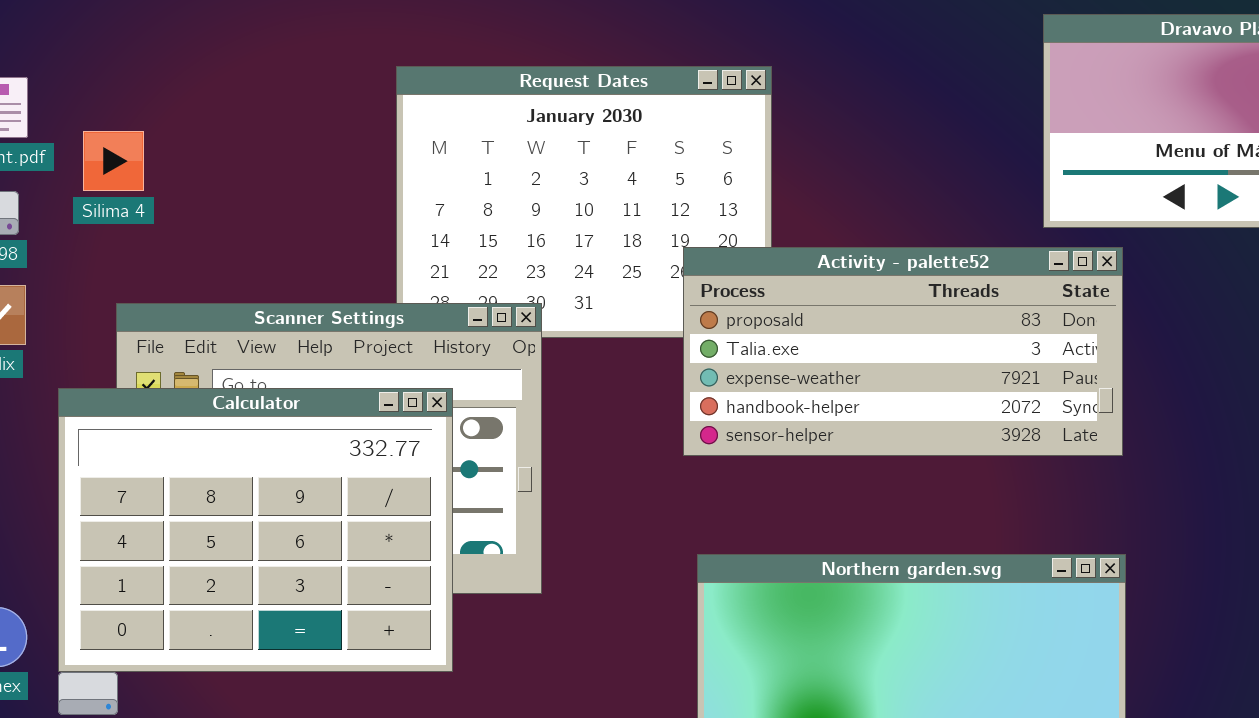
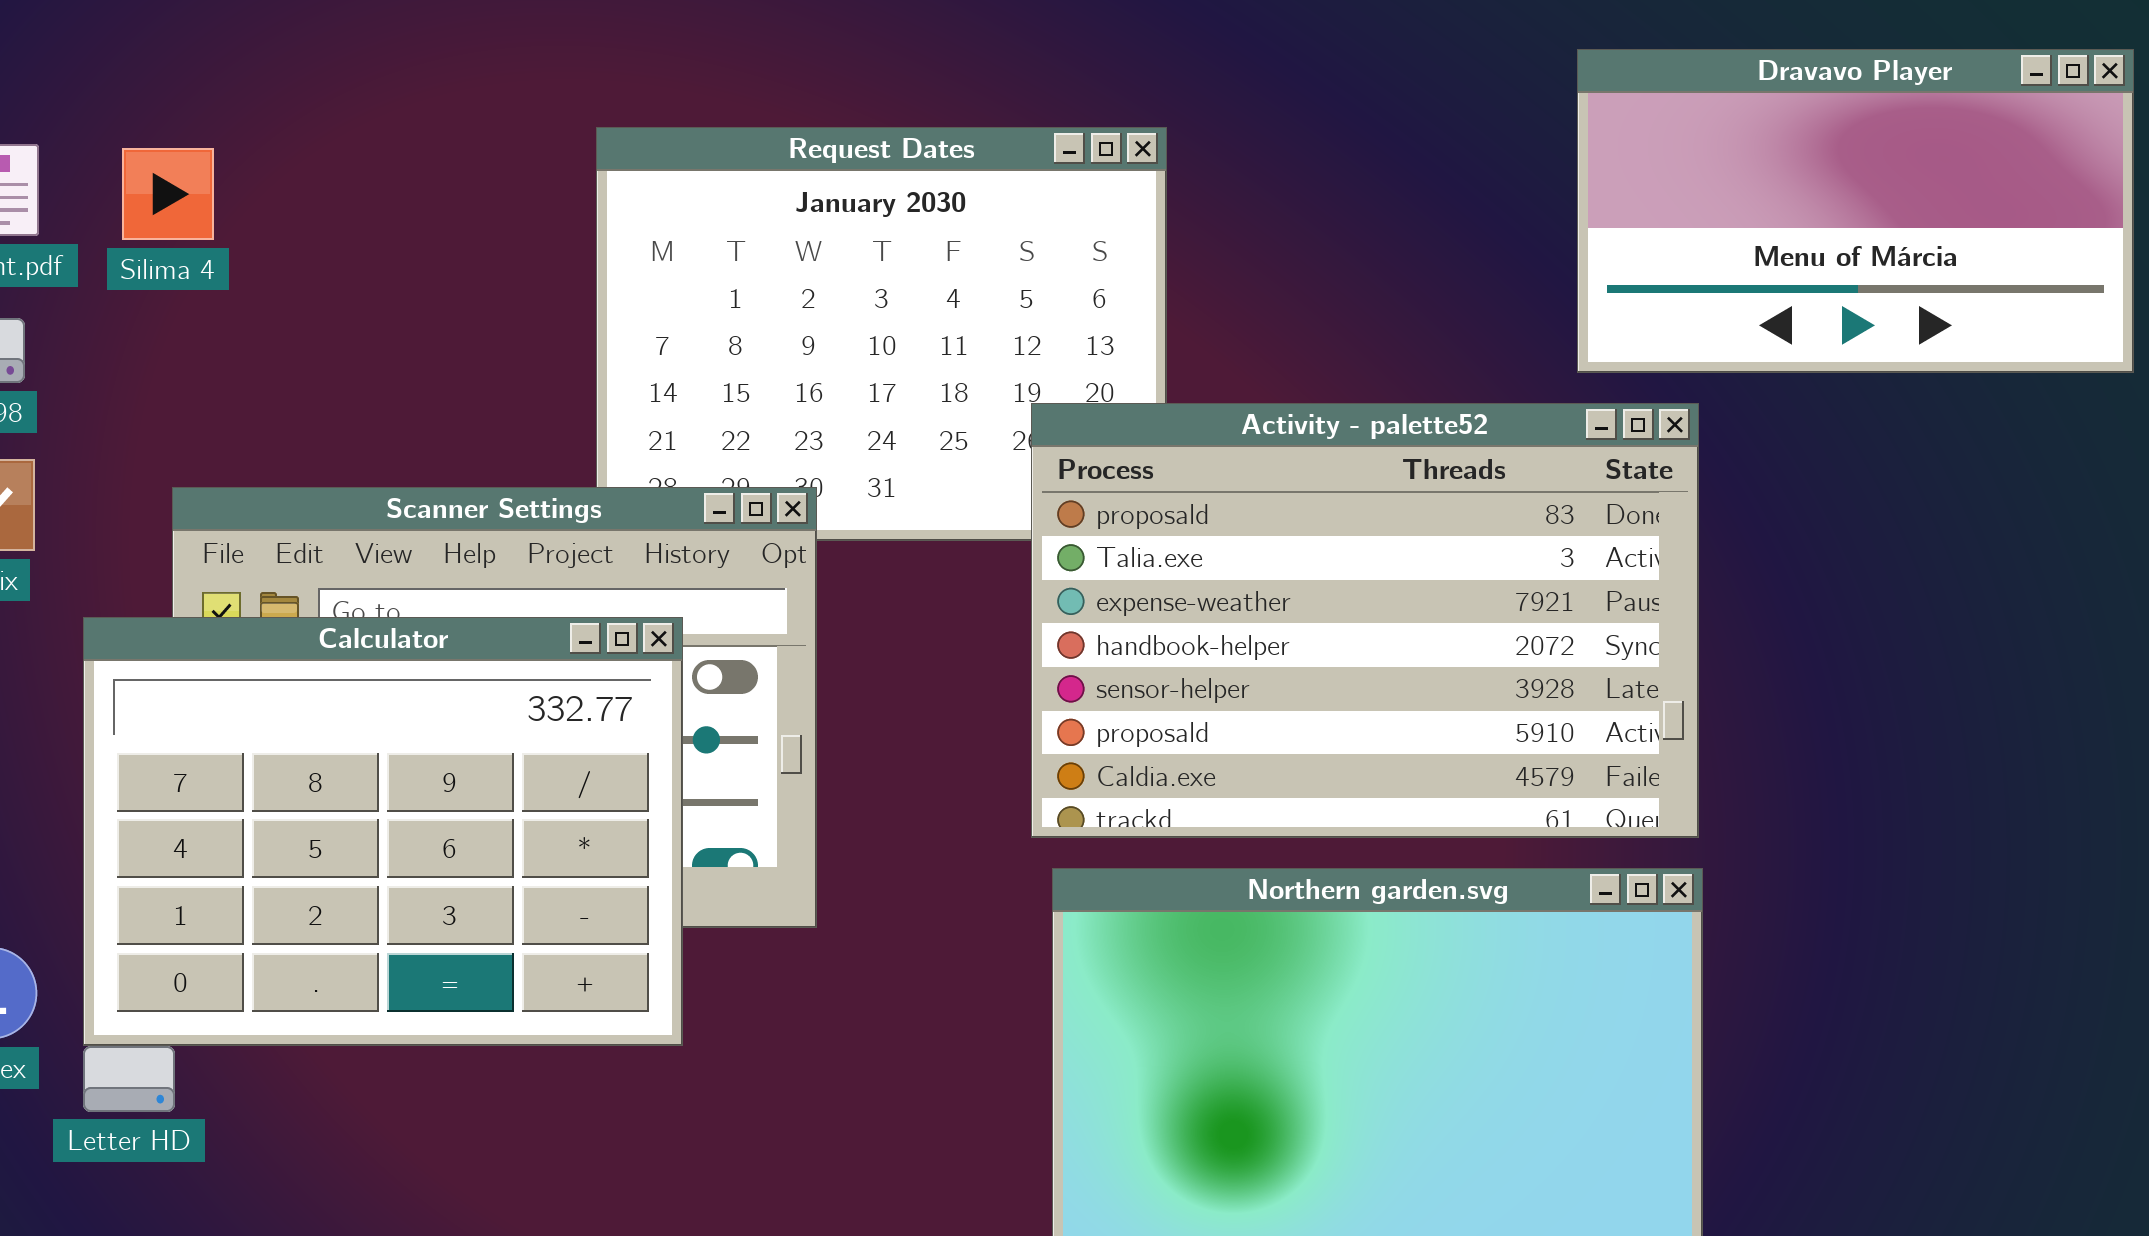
Silima 4: [83,131,144,191] -> [122,148,214,240], moved
Activity - palette52: [683,247,1123,456] -> [1031,403,1699,838], resized

